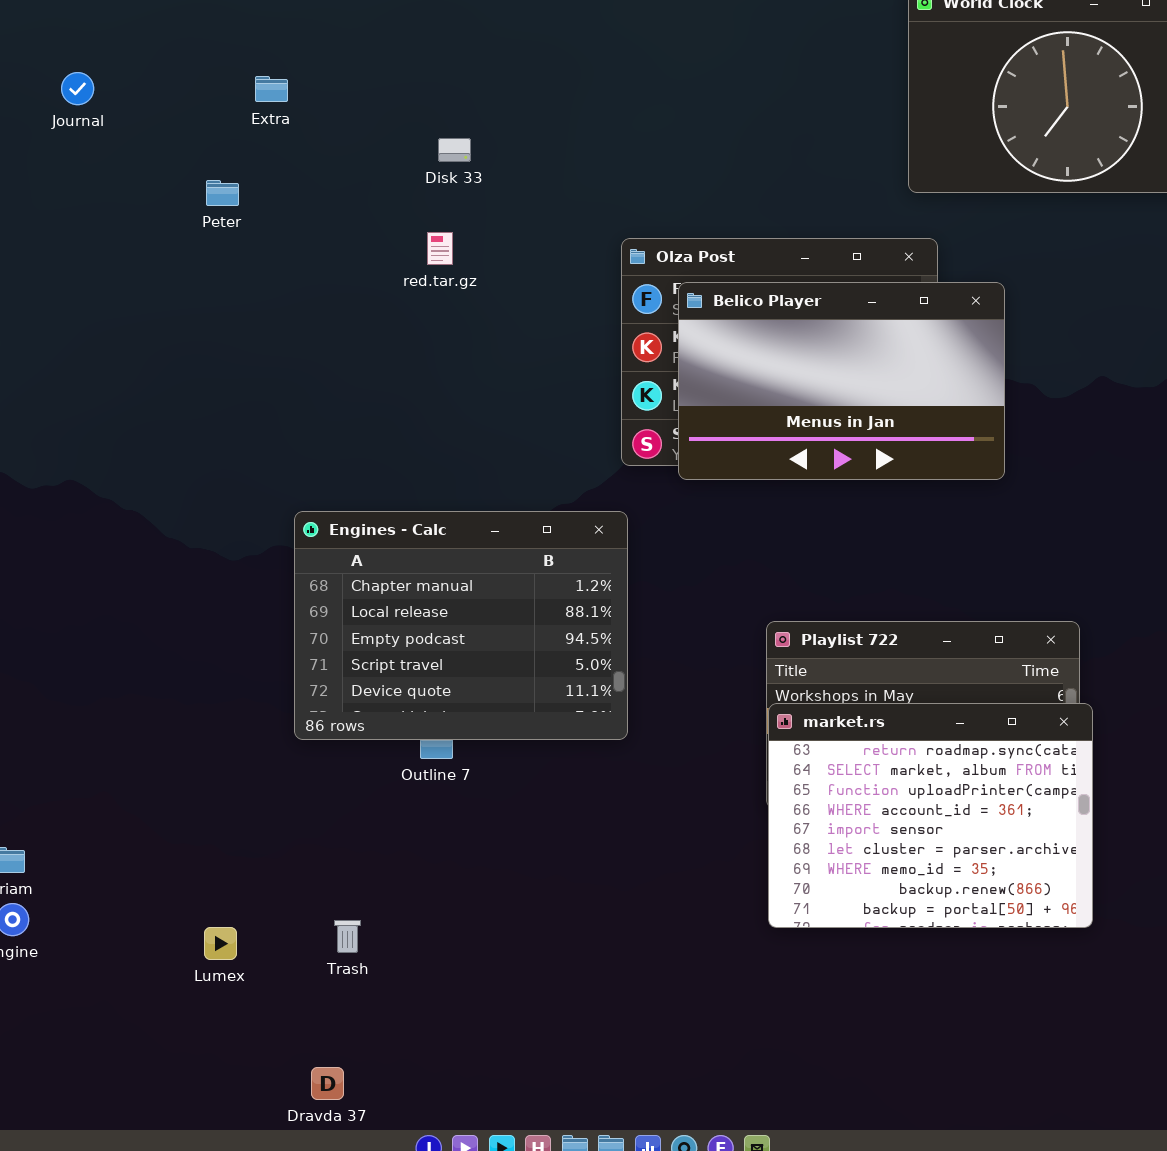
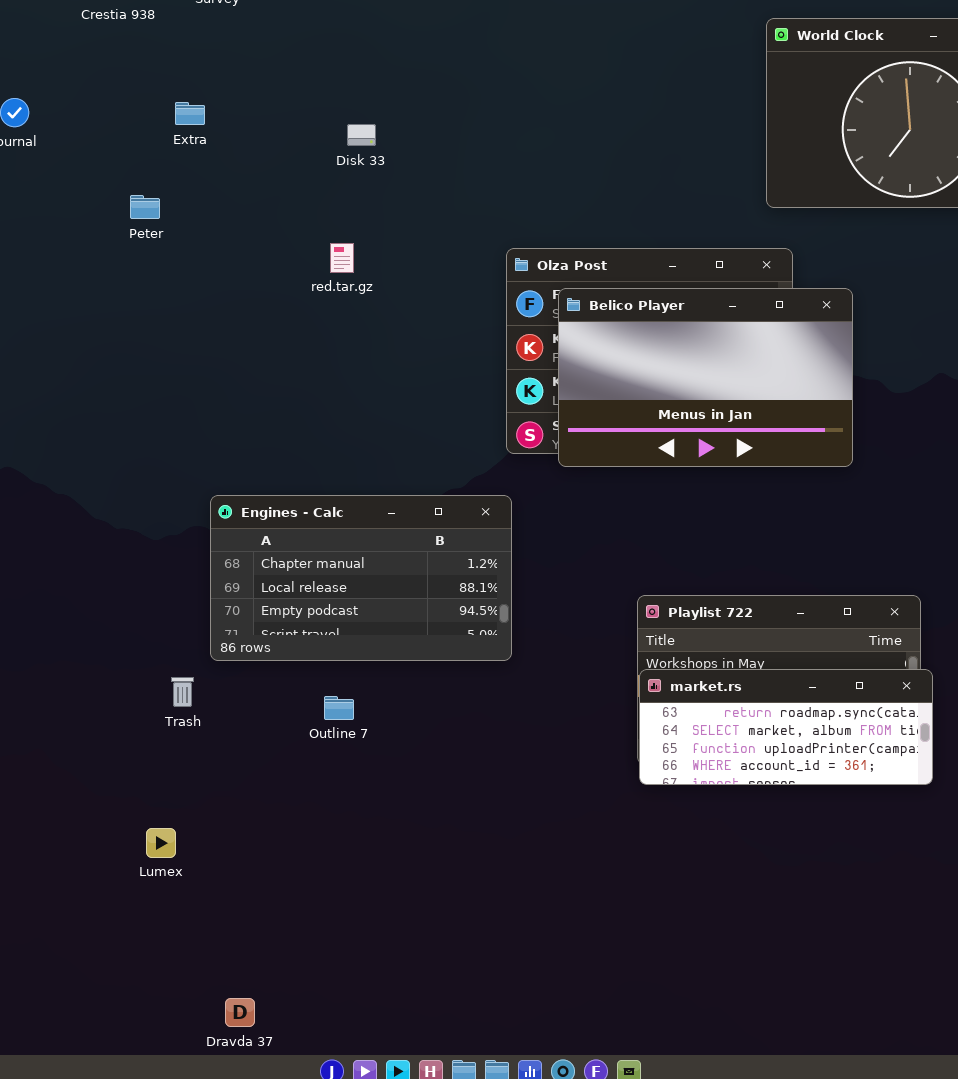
Disk 33: [438,138,471,162] -> [347,124,376,146], moved
Engines - Calc: [294,511,628,740] -> [210,495,512,661], resized
market.rs: [768,703,1093,928] -> [639,669,933,785], resized
Trash: [334,920,361,953] -> [171,677,194,707], moved
Lumex: [204,927,237,960] -> [146,828,176,858], moved

